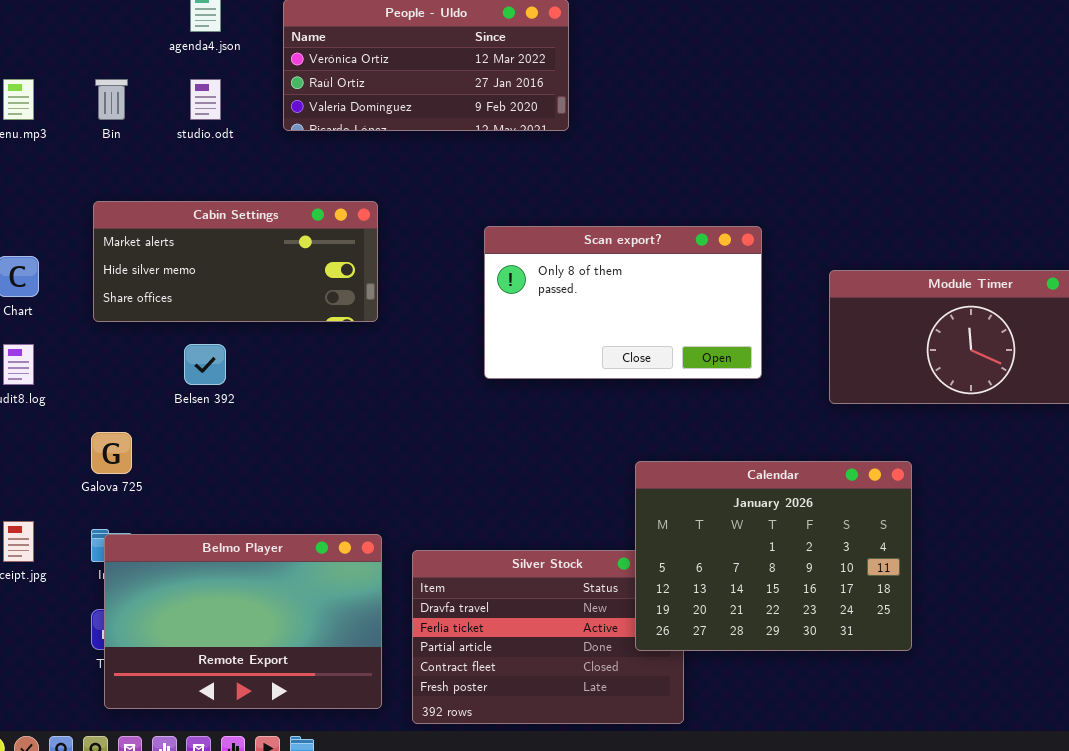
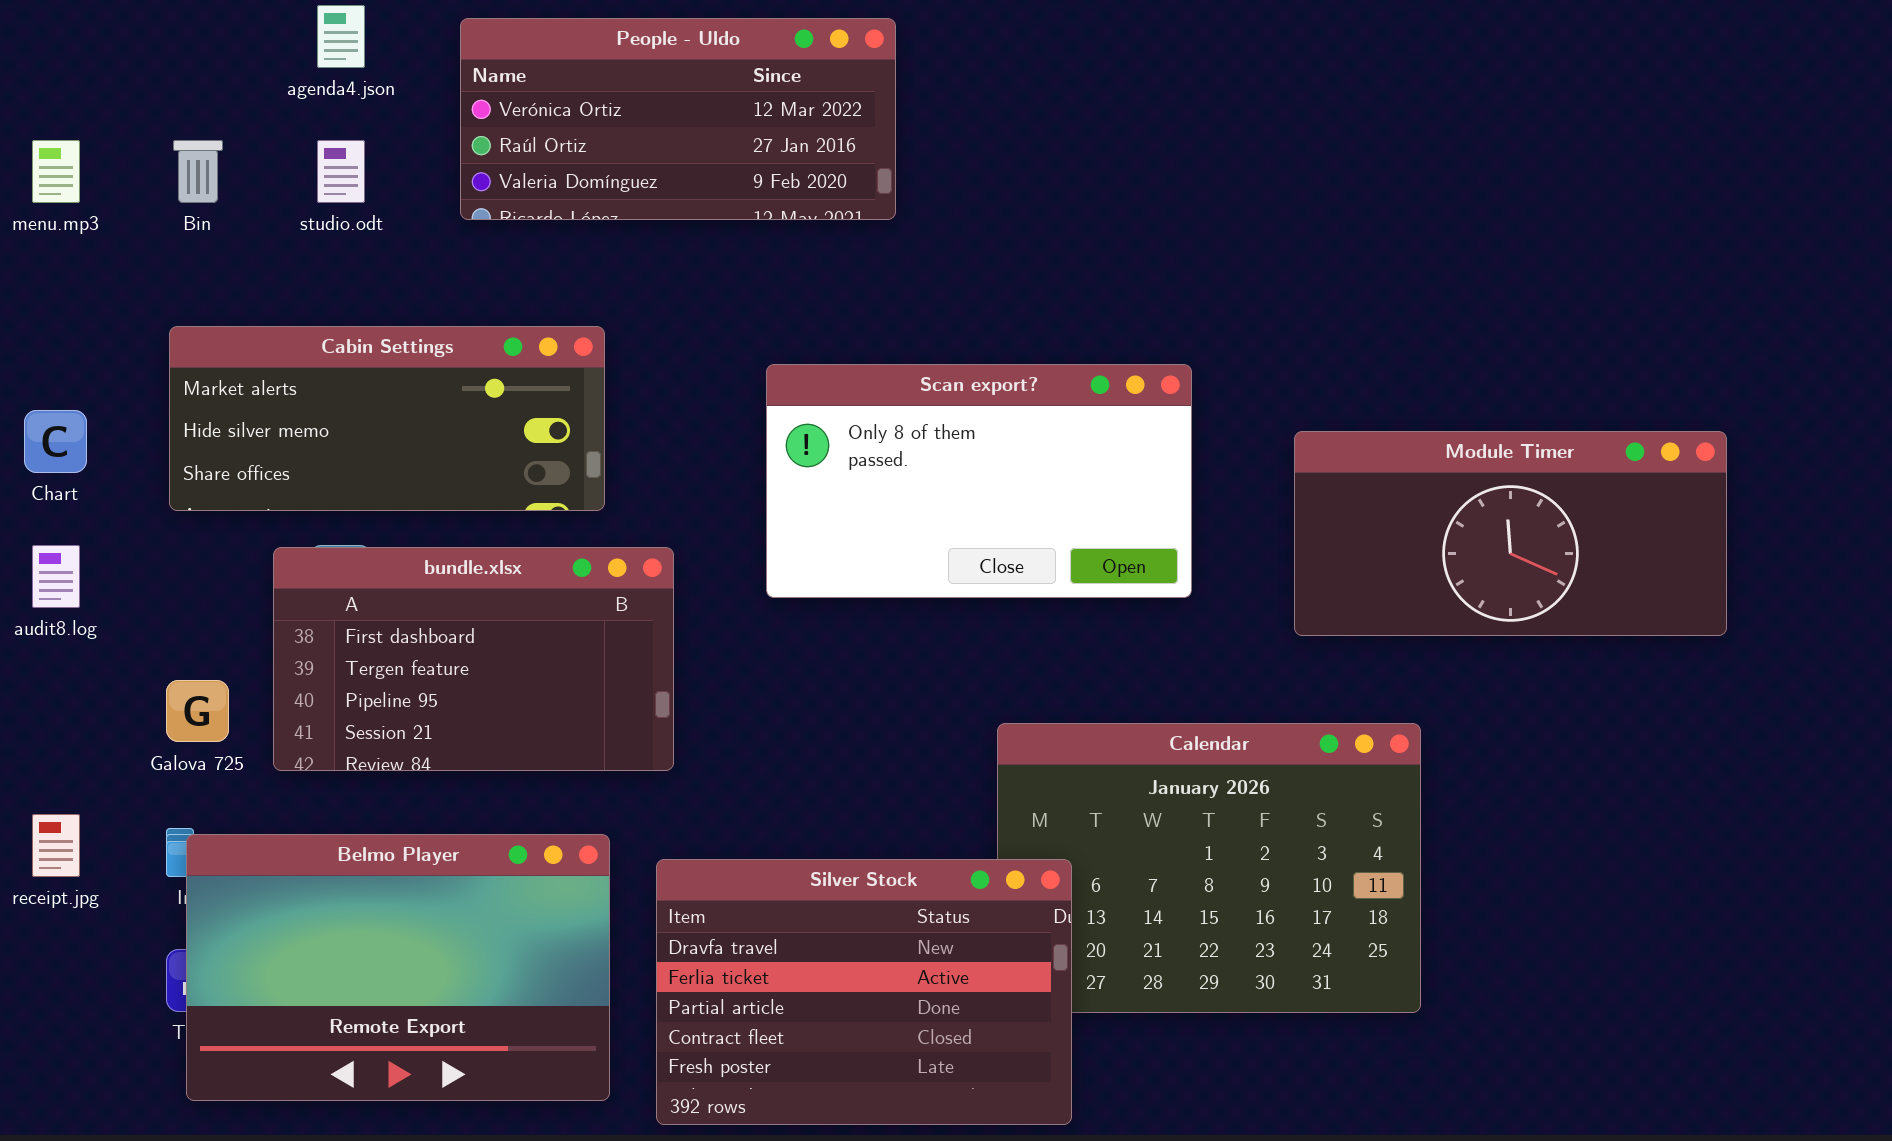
bundle.xlsx: none -> [273,547,674,771], opened
Silver Stock: [412,550,684,724] -> [656,859,1072,1125], raised

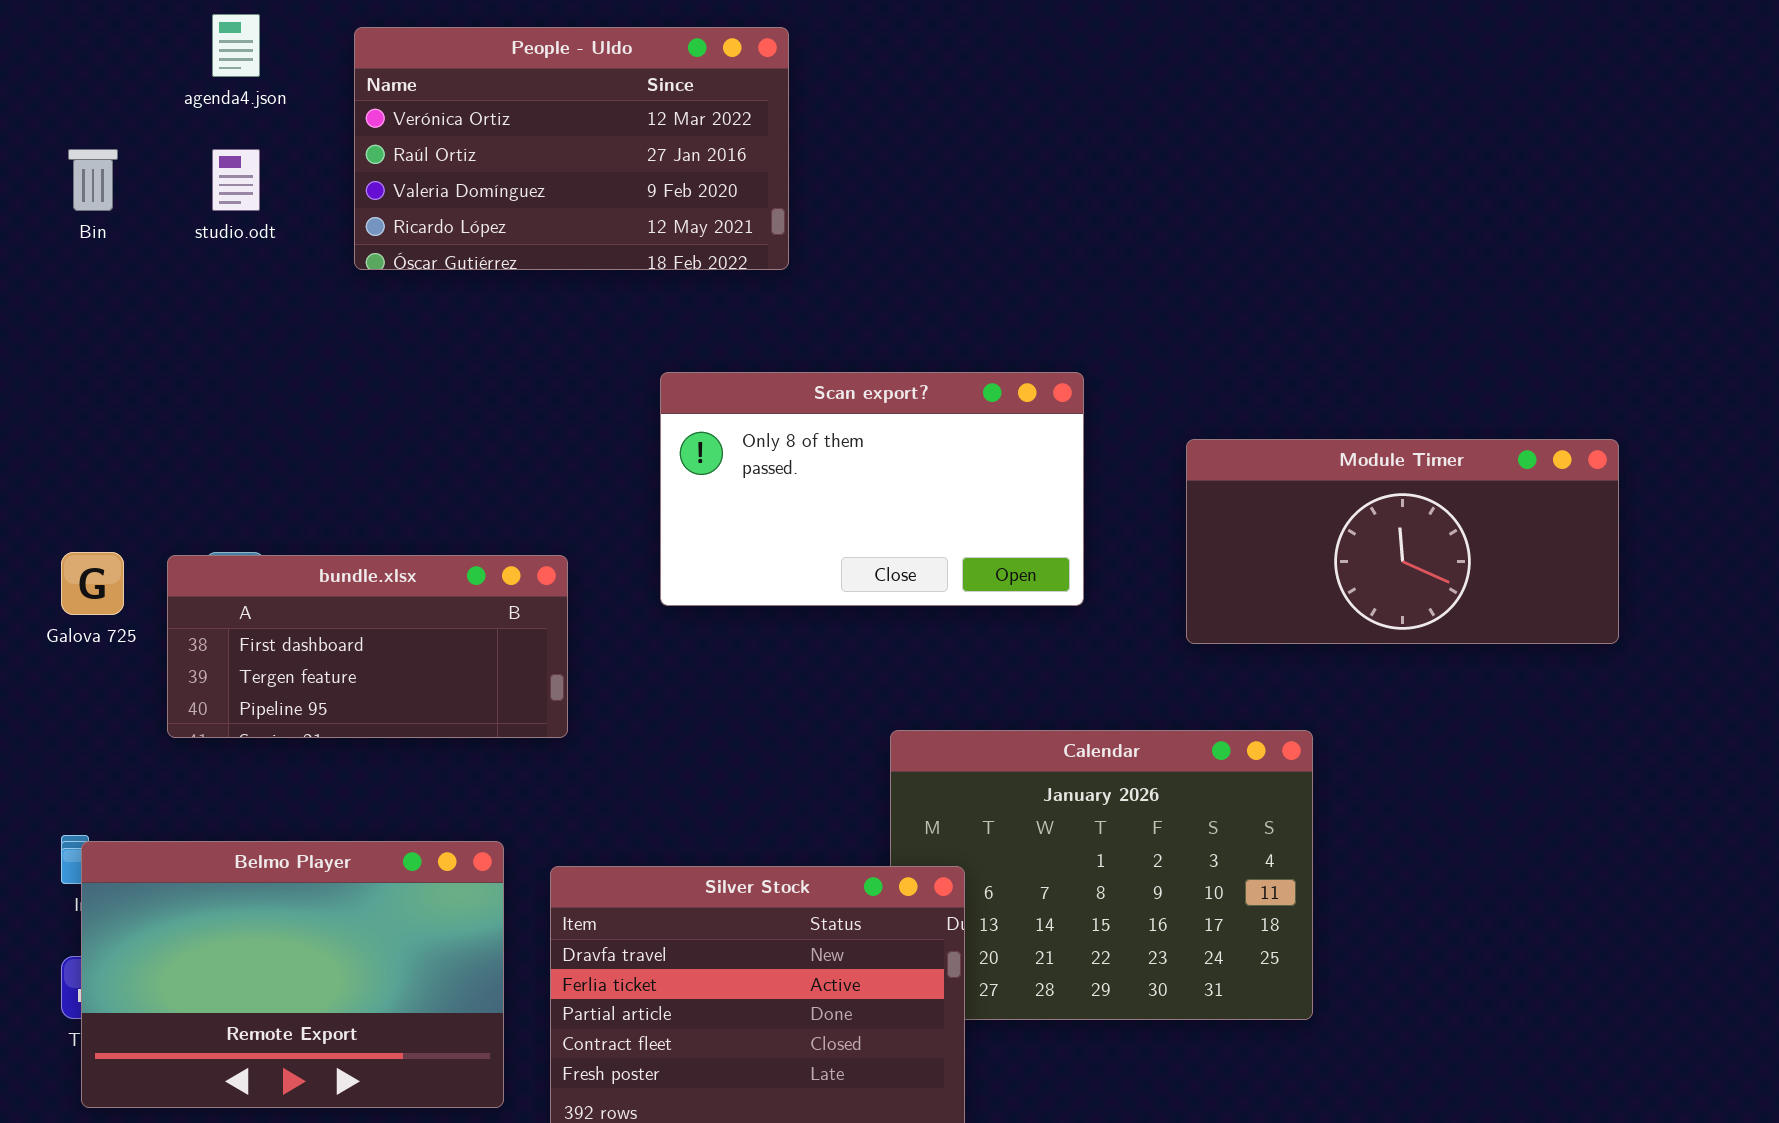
People - Uldo: [460,18,896,220] -> [354,27,789,270], resized
Cabin Settings: [169,326,605,511] -> none, closed
bundle.xlsx: [273,547,674,771] -> [167,555,568,738], resized
Galova 725: [166,680,229,742] -> [61,552,124,615], moved

